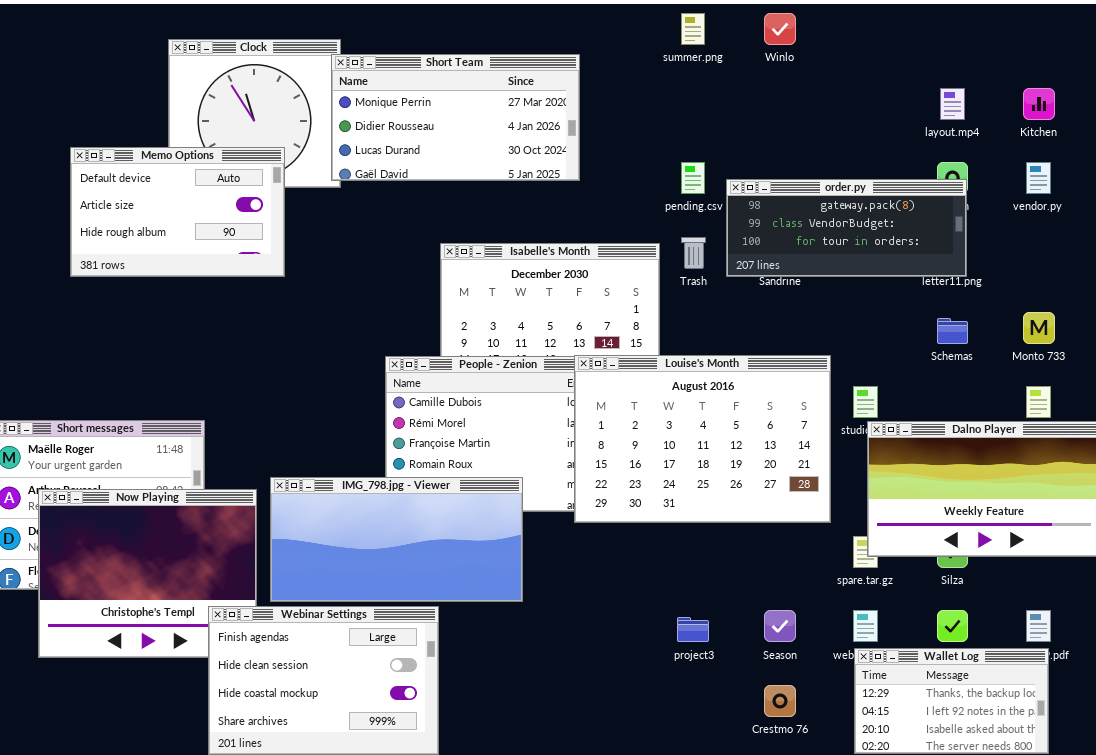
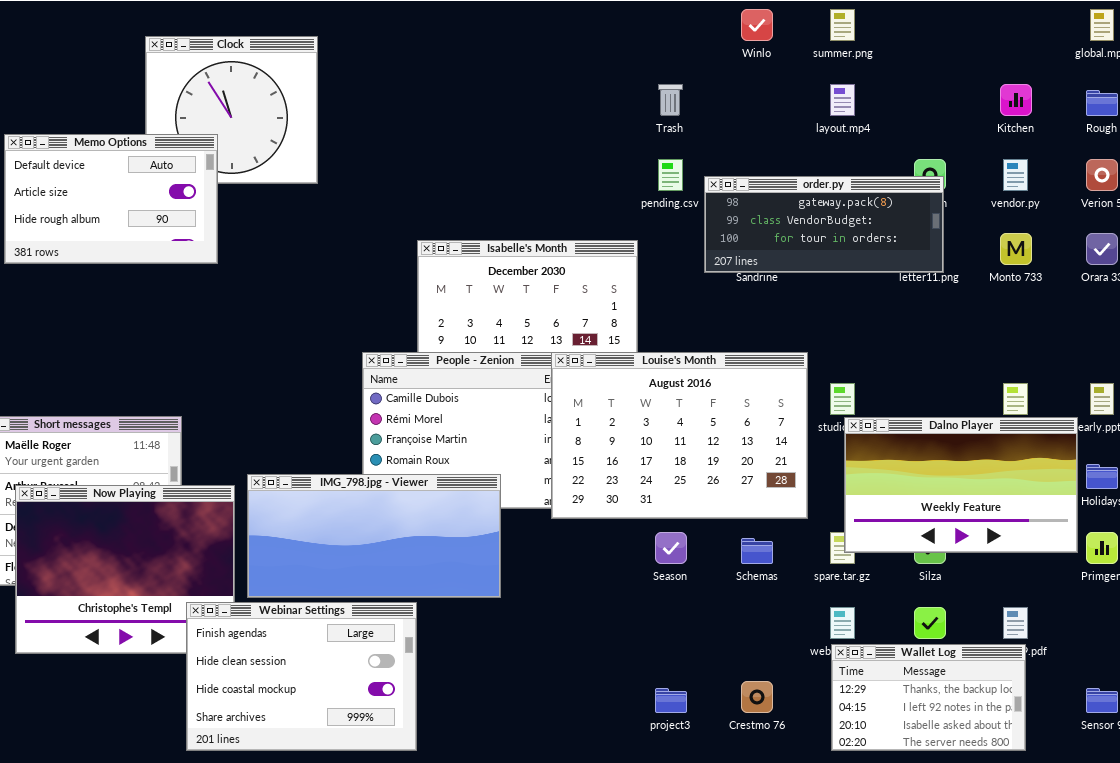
summer.png: [681,13,705,45] -> [830,9,855,41], moved
Short Team: [331,54,580,181] -> none, closed
layout.mp4: [940,88,965,120] -> [830,84,855,116], moved
Memo Options: [70,147,285,277] -> [4,134,218,264], moved
Trash: [681,237,706,269] -> [658,84,683,116], moved
Monto 733: [1023,312,1055,344] -> [1000,233,1032,265], moved
Schemas: [937,318,968,344] -> [741,538,773,564], moved
Season: [764,610,796,642] -> [655,532,687,564], moved
project3: [677,617,709,642] -> [655,688,687,713], moved

